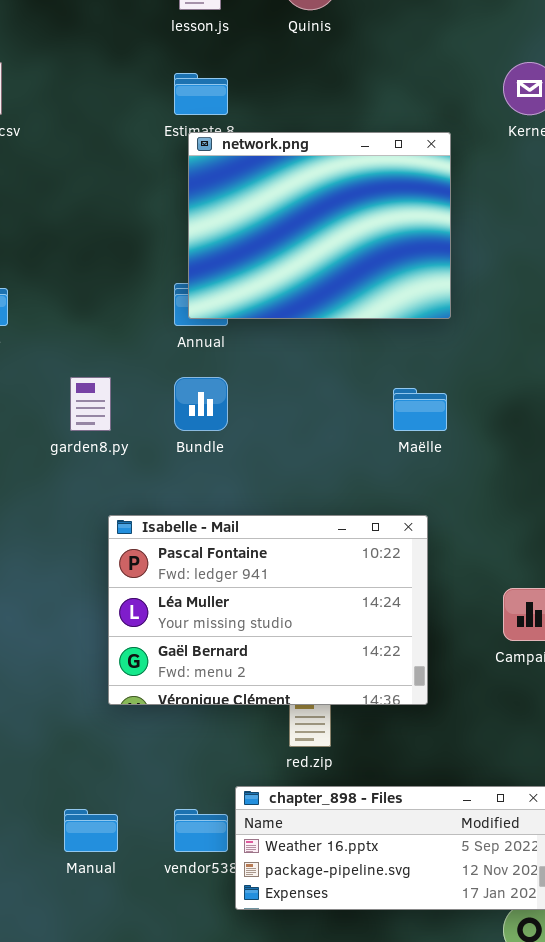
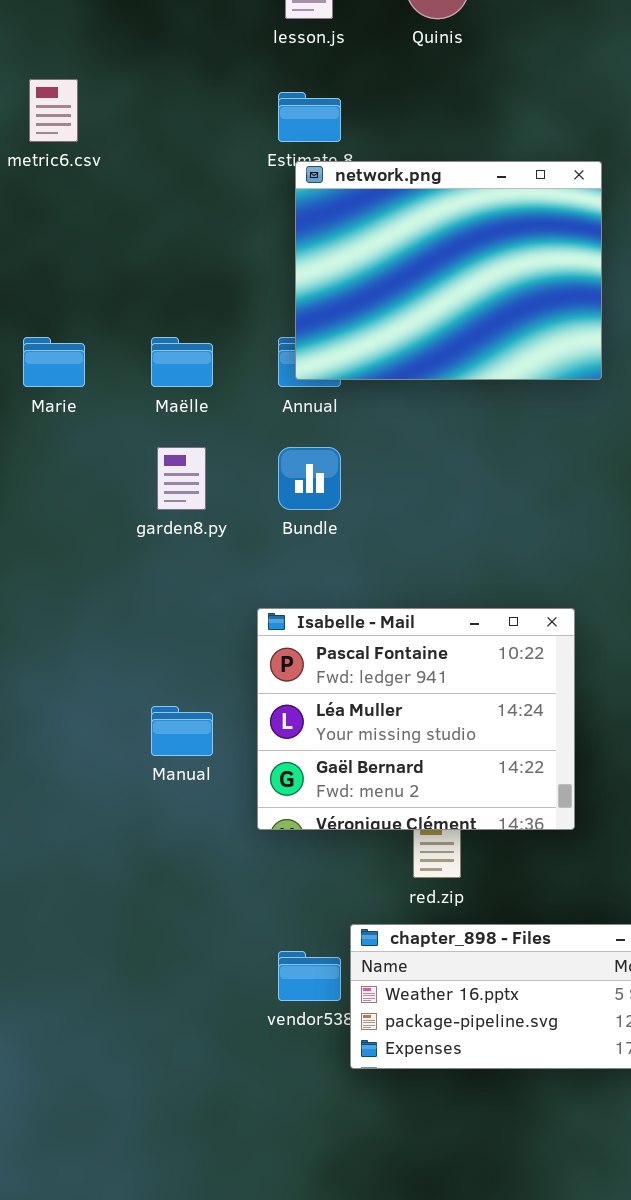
Maëlle: [393,388,447,431] -> [151,337,213,387], moved
Isabelle - Mail: [108,515,428,705] -> [257,608,575,830], resized
Manual: [64,809,118,852] -> [151,706,213,756], moved

